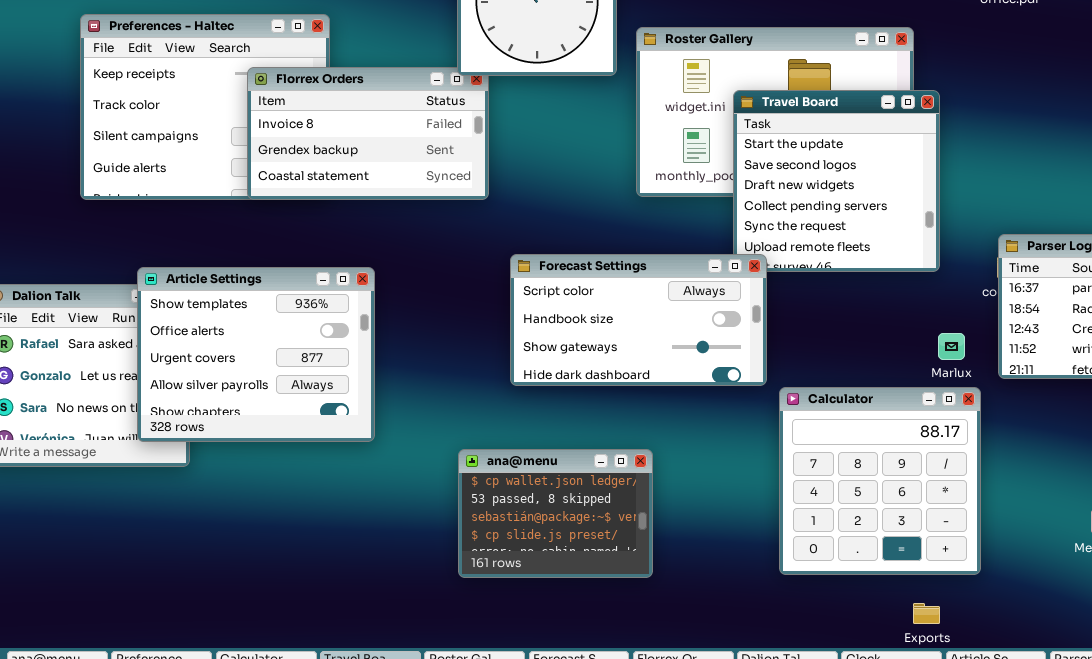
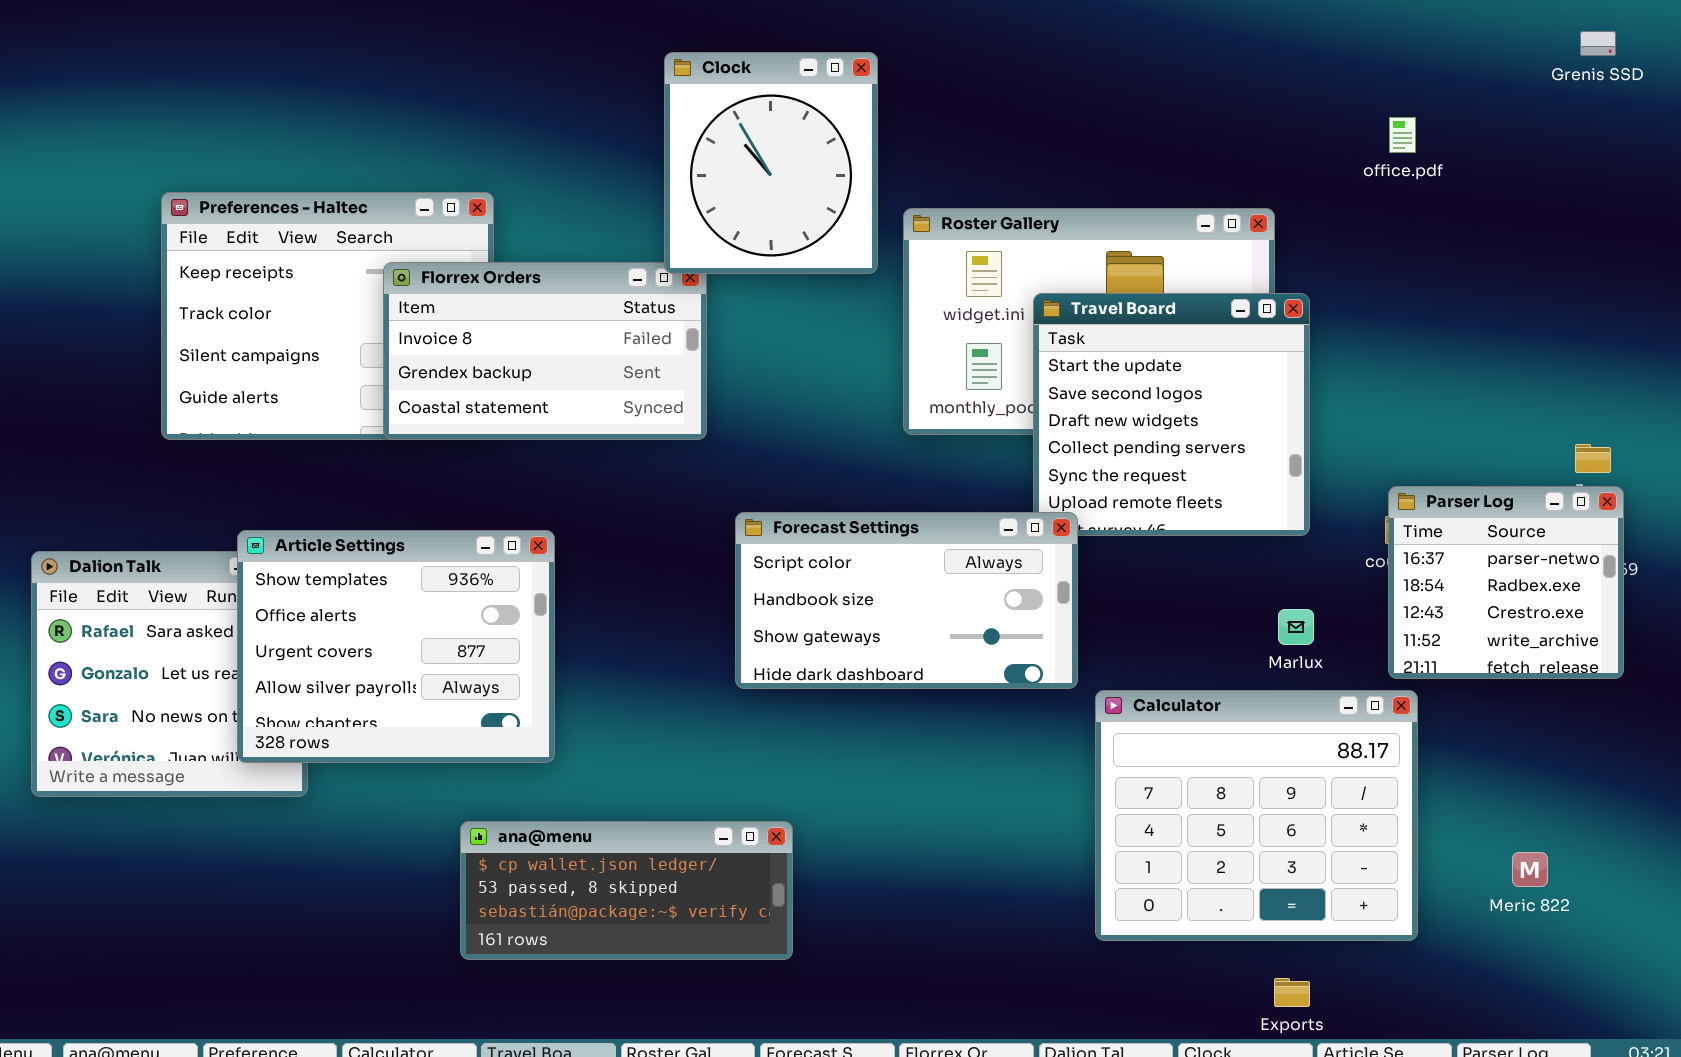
Marlux: [938,333,965,360] -> [1278,609,1314,645], moved
Calculator: [779,387,981,575] -> [1095,690,1418,941], resized
ana@menu: [458,449,653,578] -> [460,821,793,960], moved, resized

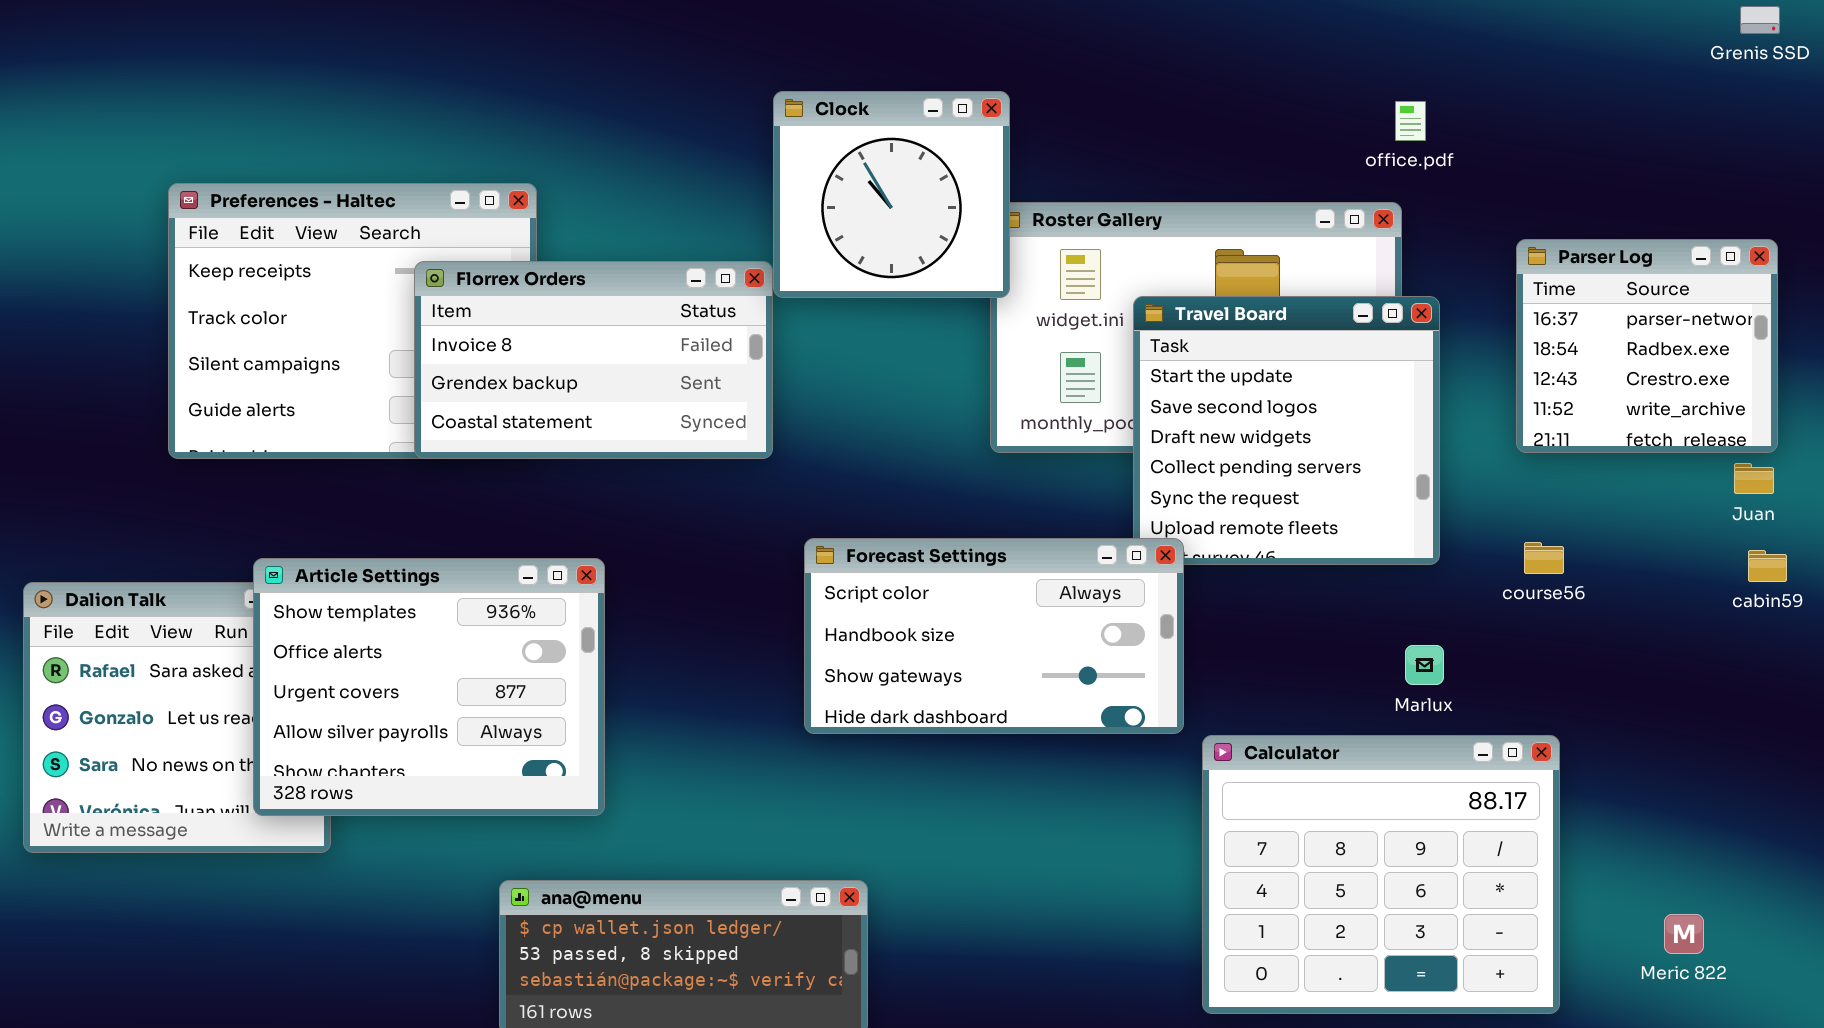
Clock: [664,52,878,274] -> [773,91,1010,298], moved, resized
office.pdf: [1389,117,1416,153] -> [1395,101,1426,141], moved
Parser Log: [1388,486,1624,679] -> [1516,239,1778,453], moved

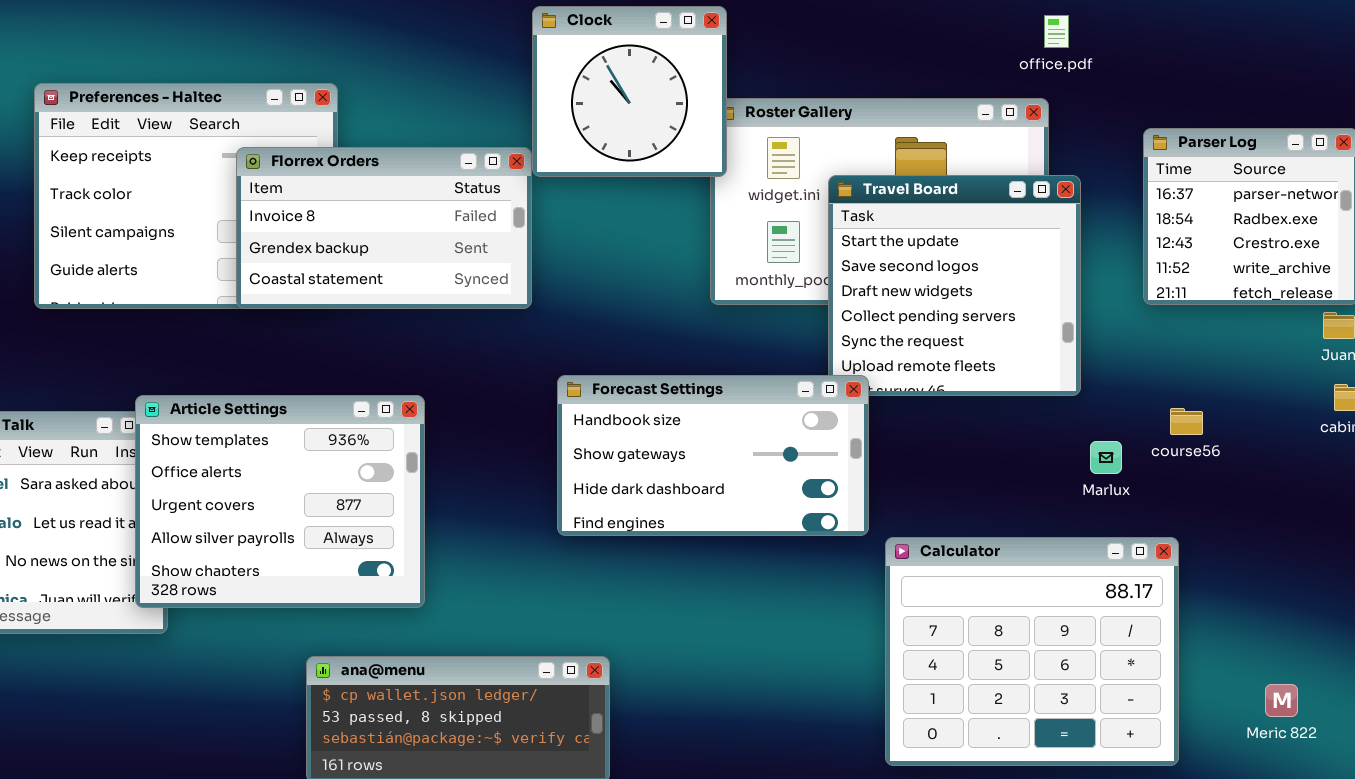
Forecast Settings: [804,538,1184,734] -> [557,375,869,536], scrolled down 1 row
course56: [1524,542,1564,574] -> [1170,408,1203,435], moved
Article Settings: [253,558,605,816] -> [135,395,425,608], moved
Marlux: [1405,645,1444,685] -> [1090,441,1122,474], moved

